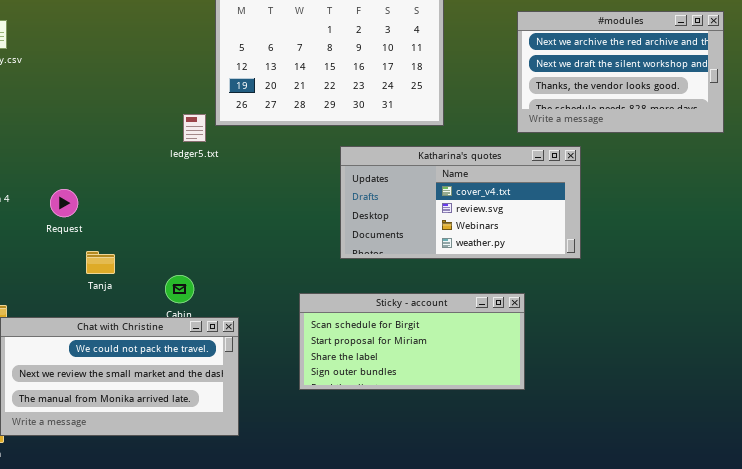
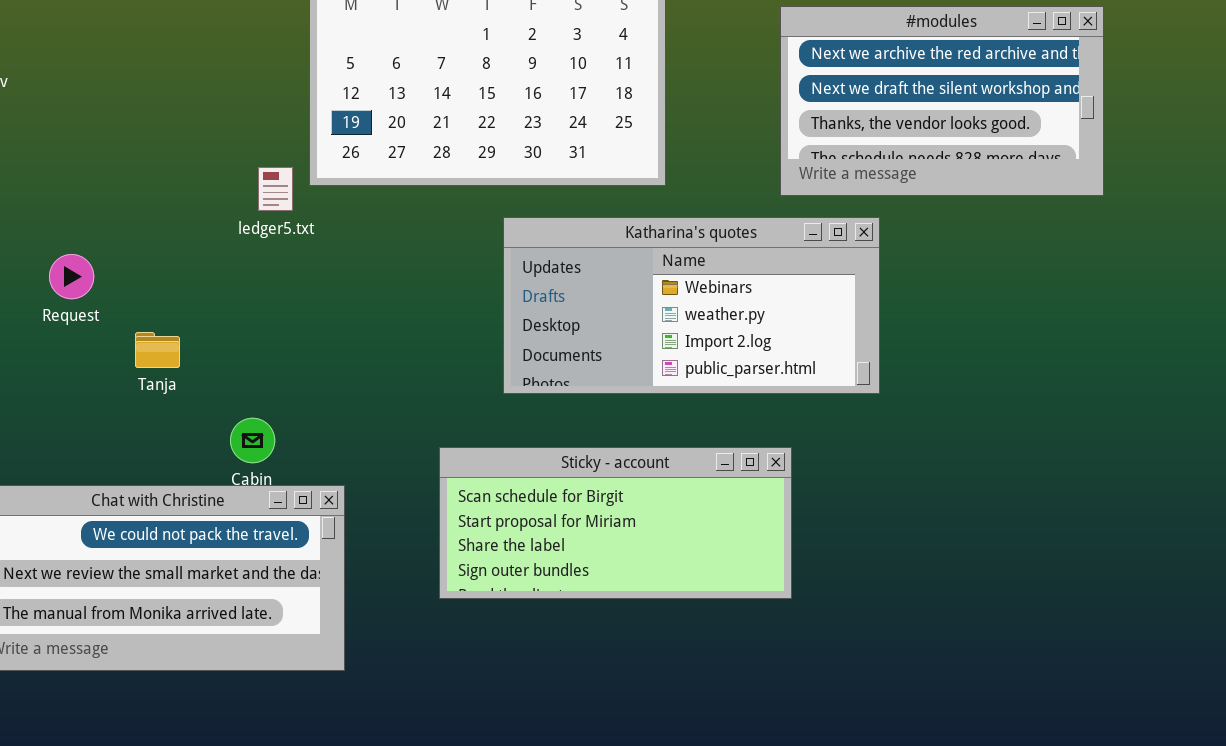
Katharina's quotes: [340,146,581,259] -> [503,217,880,394], scrolled down 2 rows
Request: [50,189,78,217] -> [49,254,94,299], moved
Tanja: [86,251,115,274] -> [135,332,180,368], moved

